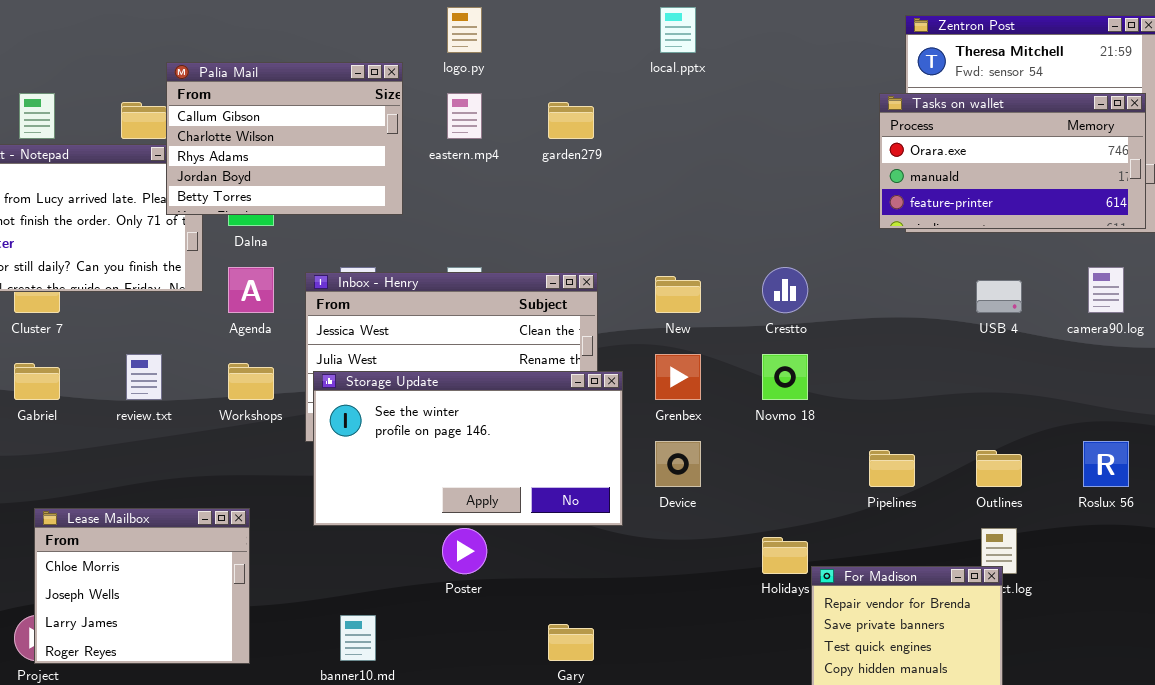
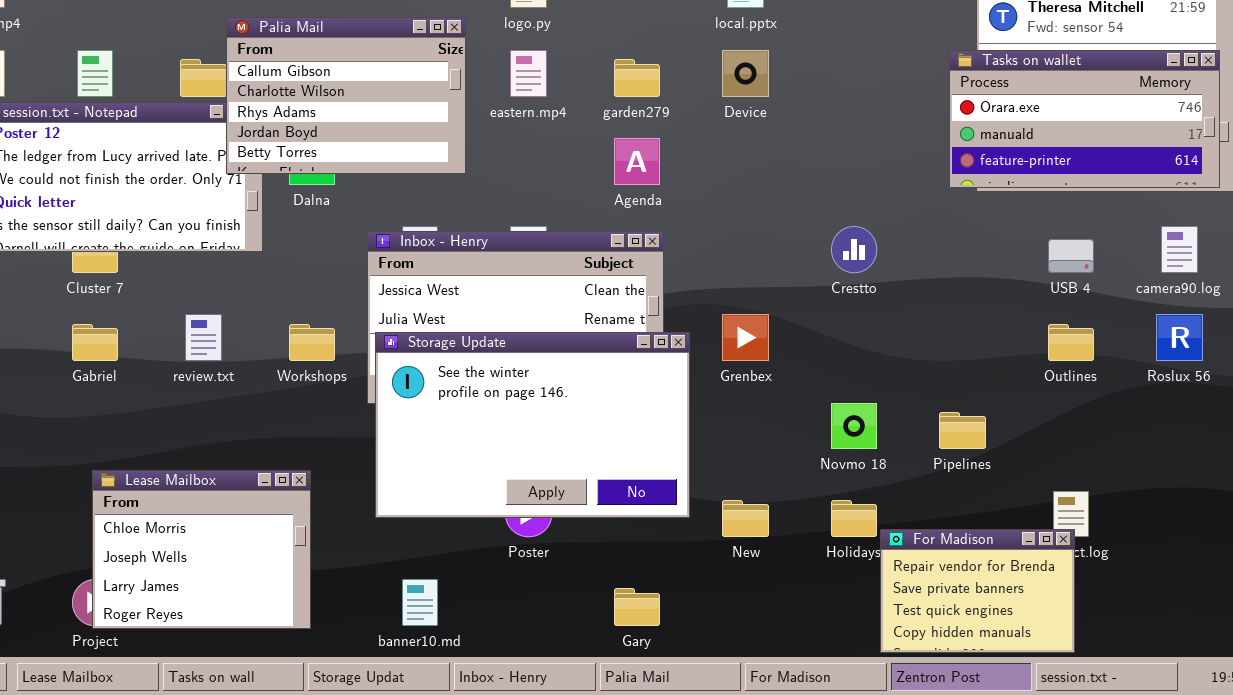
Agenda: [228,267,274,313] -> [614,138,660,185], moved
New: [655,276,701,313] -> [722,500,769,537], moved
Novmo 18: [762,354,808,400] -> [831,403,877,449], moved
Storage Update: [313,371,623,526] -> [375,332,690,518], resized
Device: [655,441,701,487] -> [722,50,769,97], moved
Roslux 56: [1083,441,1129,487] -> [1156,314,1203,361], moved
Outlines: [976,450,1022,487] -> [1048,324,1094,361], moved

